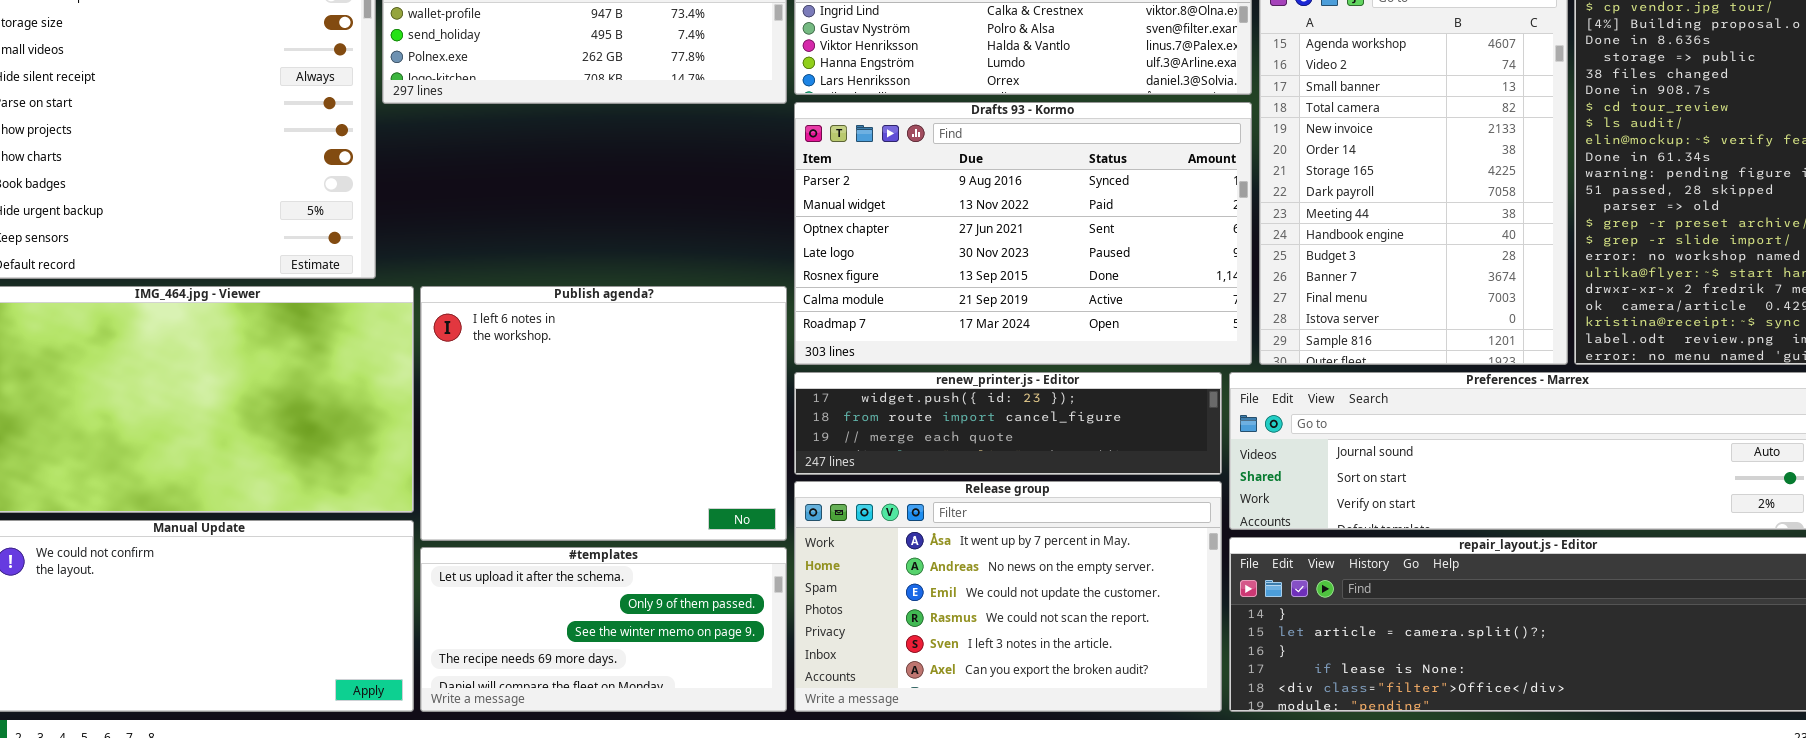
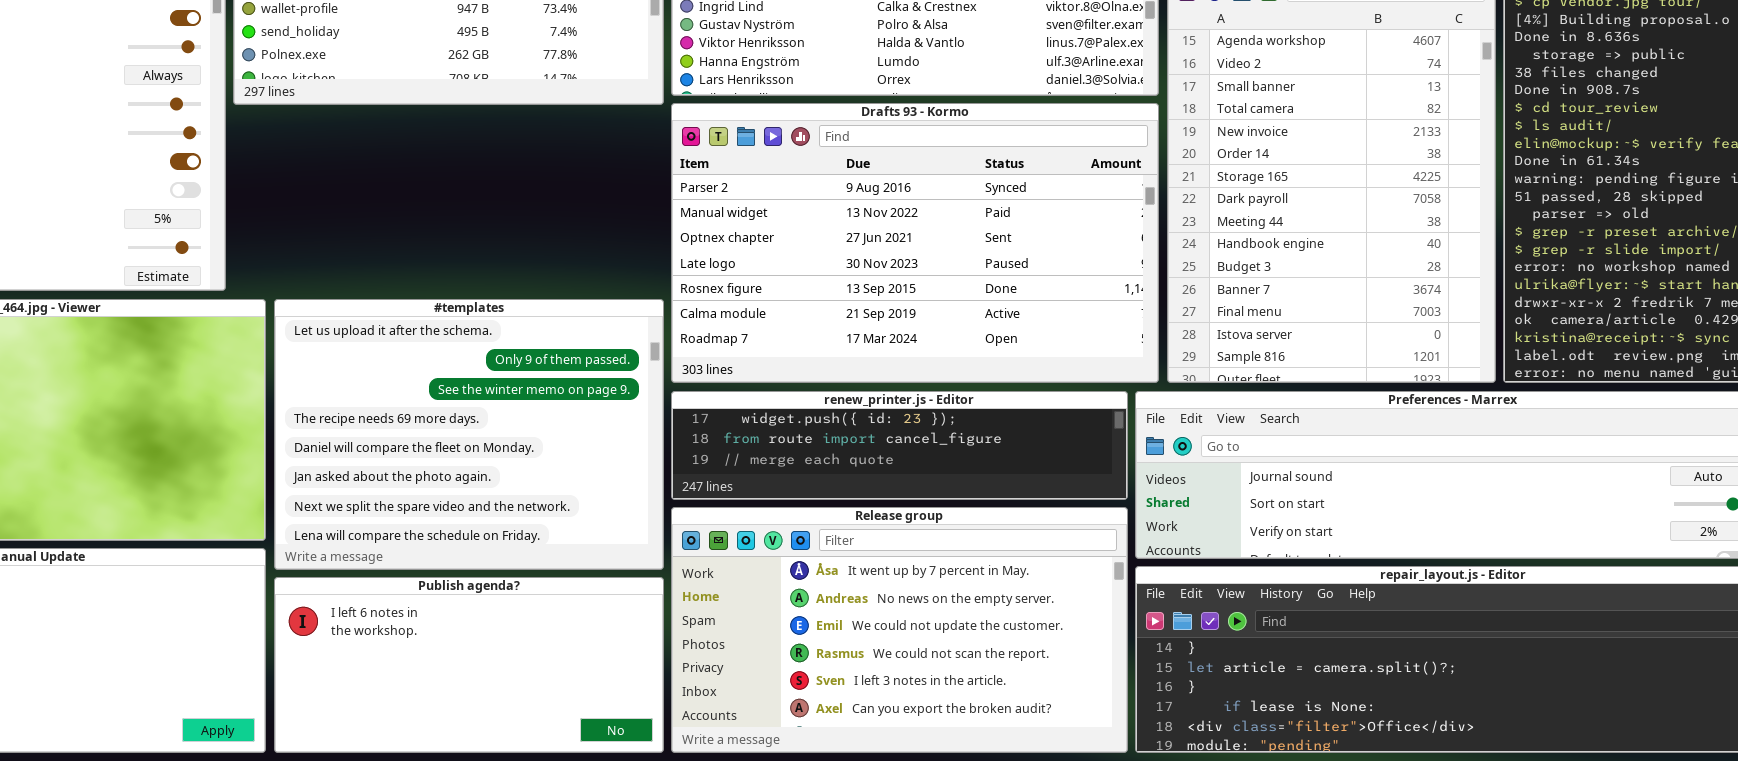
Publish agenda?: [420,286,787,541] -> [274,577,664,753], moved, resized
#templates: [420,547,787,712] -> [274,299,664,570], moved, resized

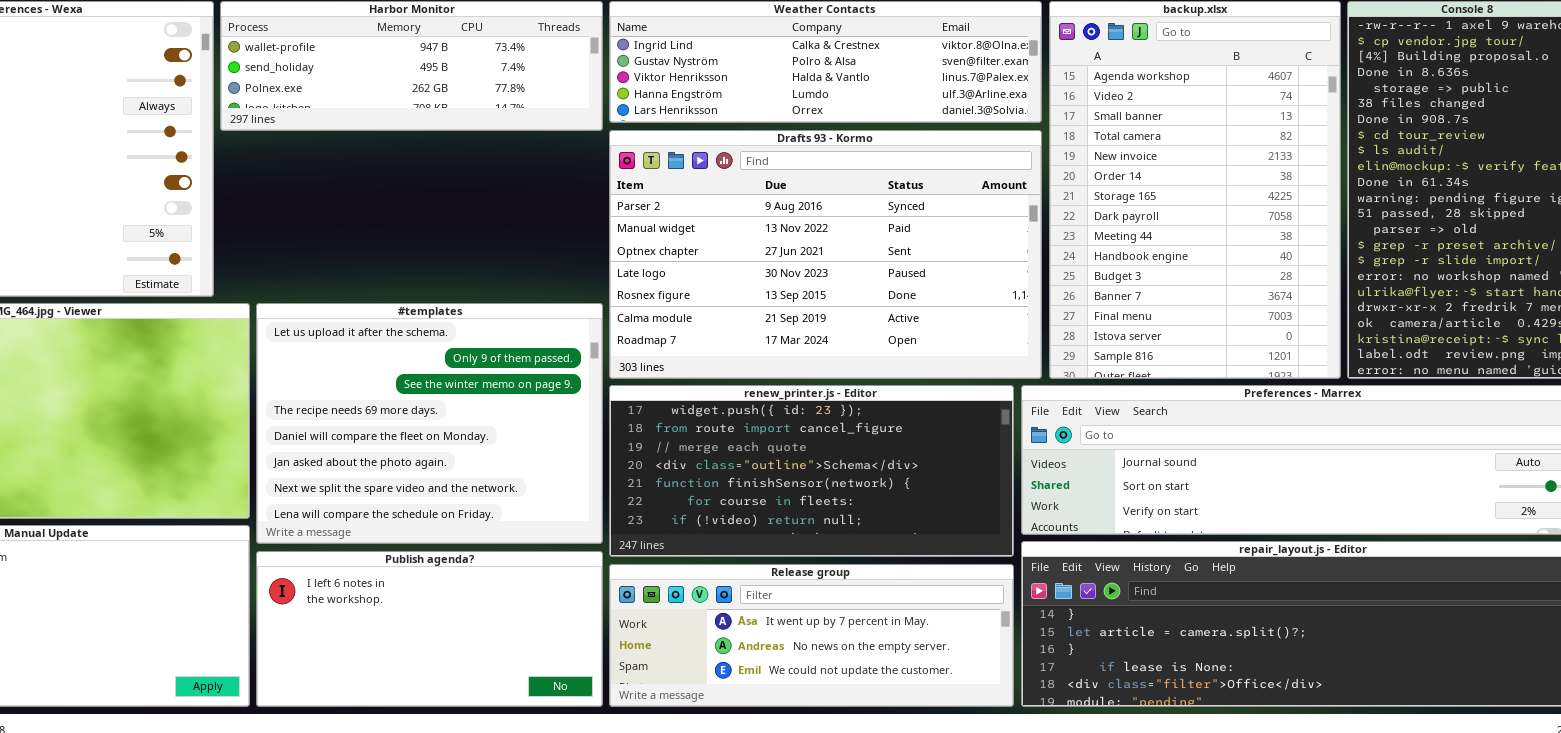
renew_printer.js - Editor: [671,391,1128,500] -> [609,385,1014,557], resized
Release group: [671,507,1128,753] -> [609,564,1014,707], resized

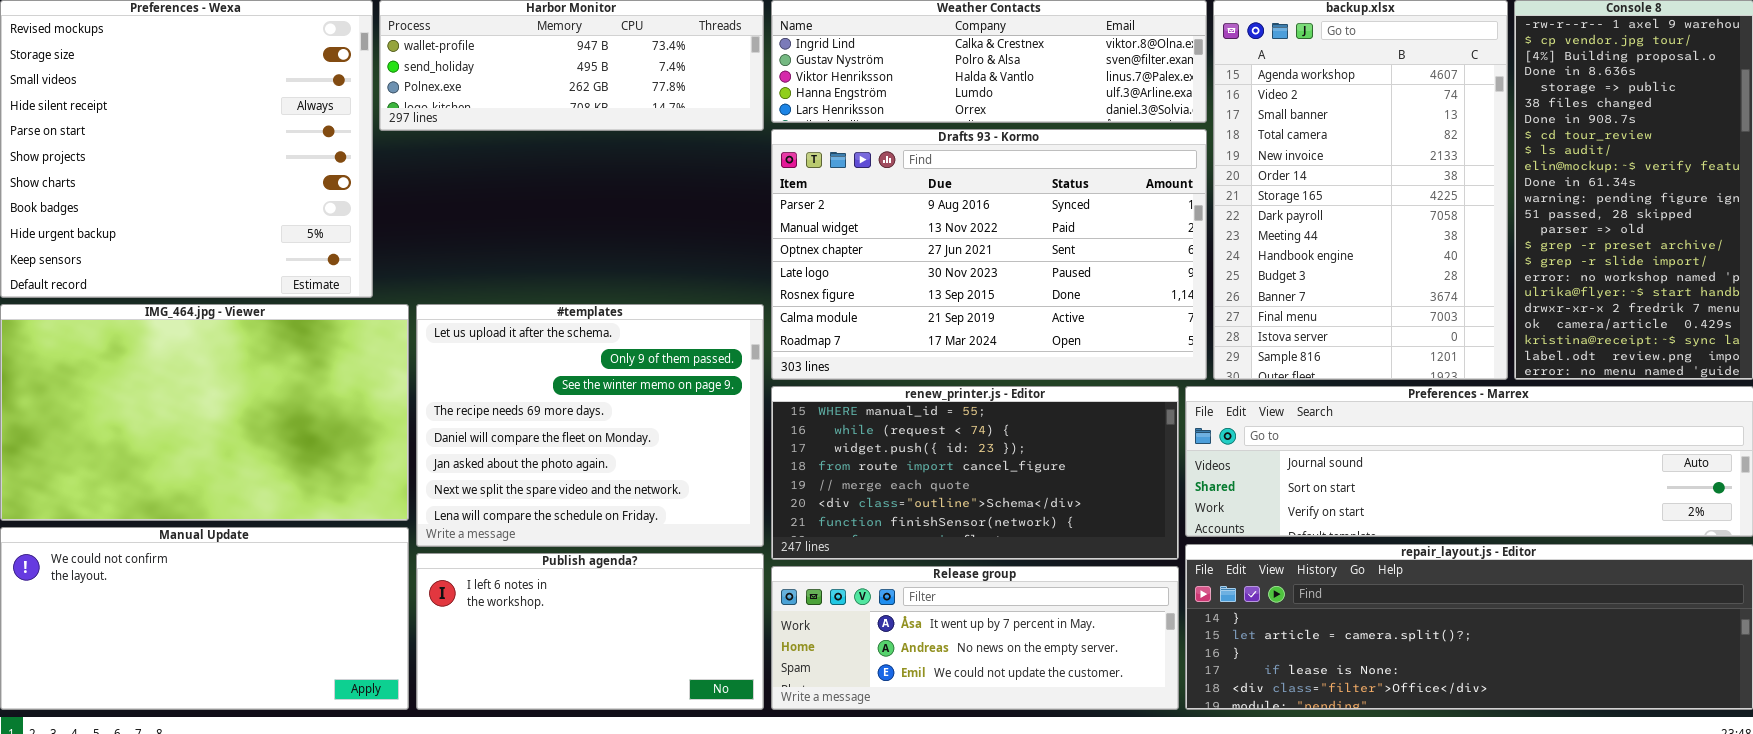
renew_printer.js - Editor: [609,385,1014,557] -> [771,386,1179,560], scrolled up 2 rows

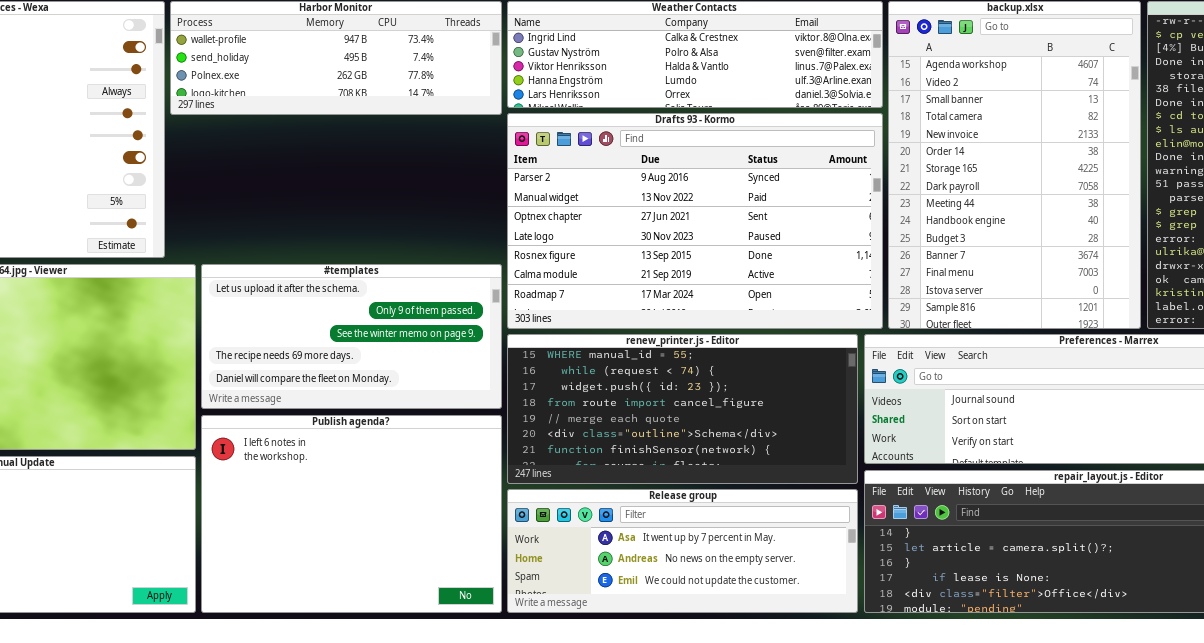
#templates: [416,304,764,547] -> [201,264,502,409], resized
Publish agenda?: [416,553,764,710] -> [201,415,502,613], resized

